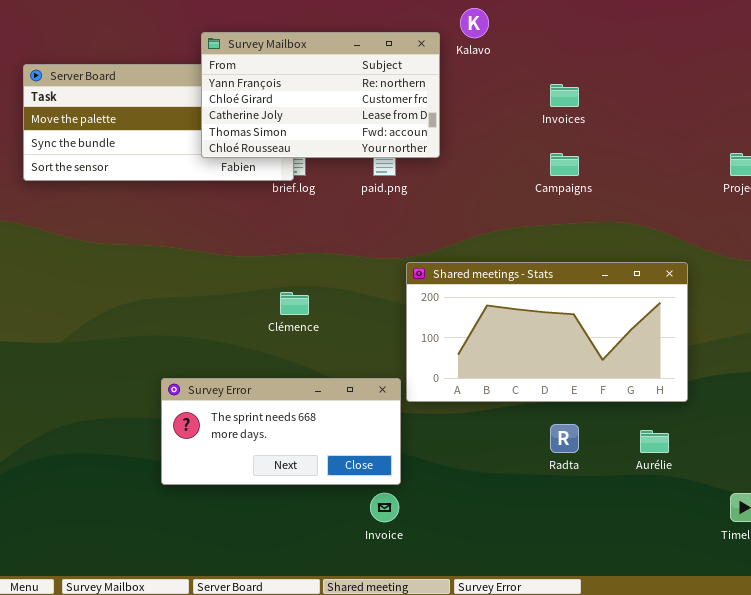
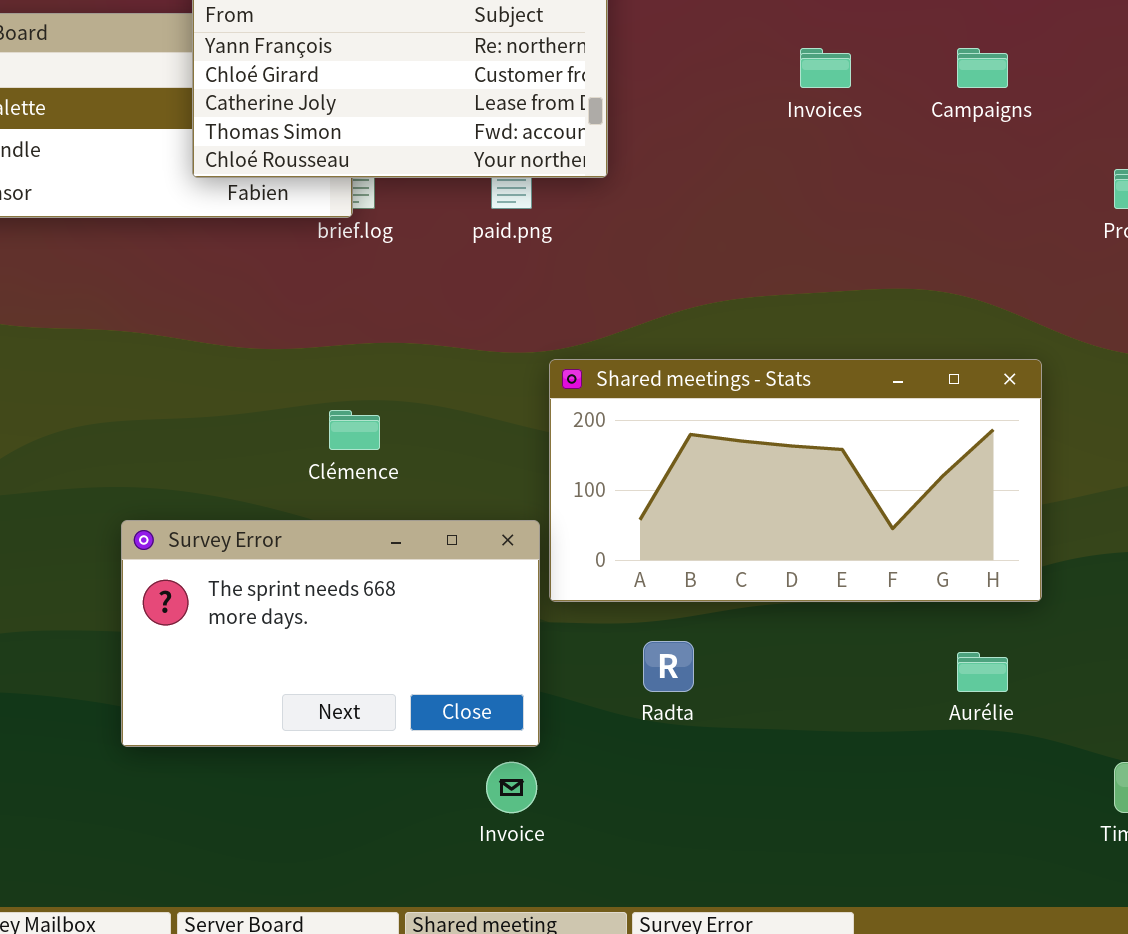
Campaigns: [550,153,579,176] -> [957,48,1008,88], moved
Survey Error: [161,378,401,485] -> [121,520,540,747], resized
Radta: [550,424,579,453] -> [643,641,694,692], moved

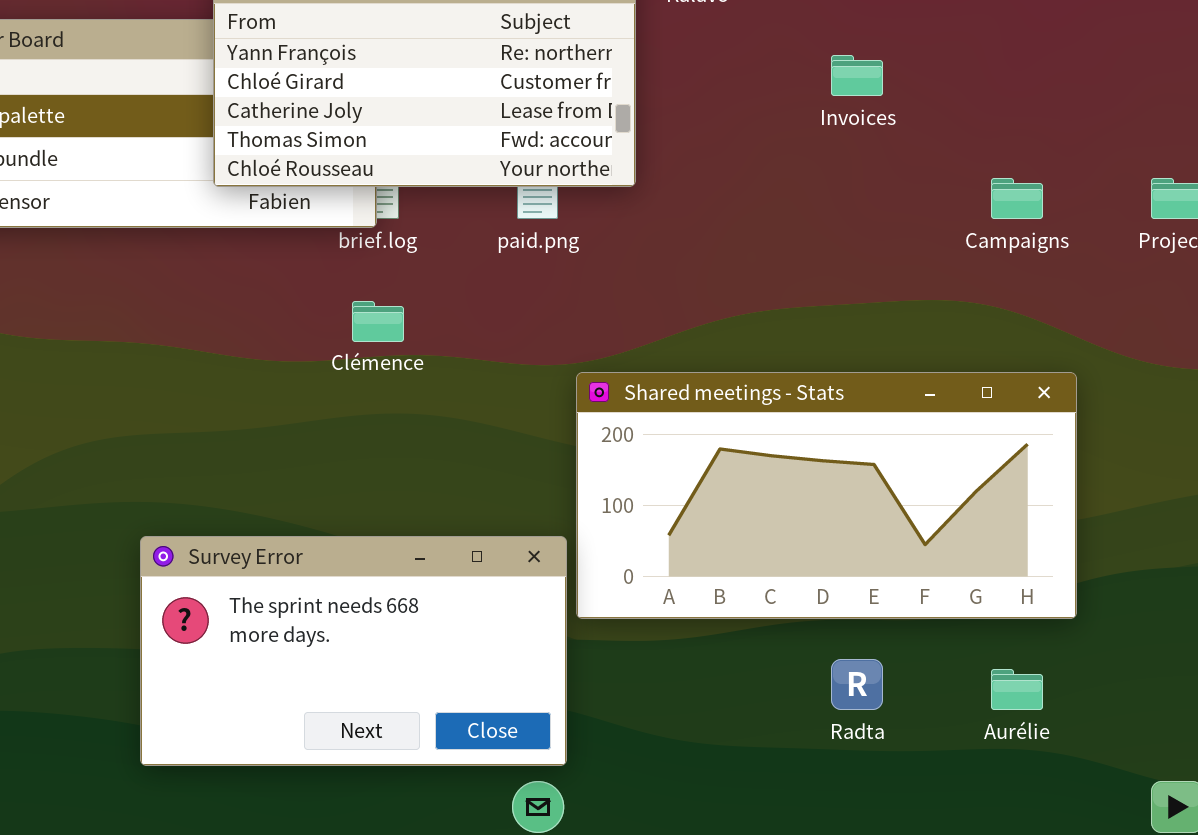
Campaigns: [957,48,1008,88] -> [991,178,1043,219], moved
Clémence: [329,410,380,450] -> [352,301,404,342], moved
Radta: [643,641,694,692] -> [831,659,883,710], moved

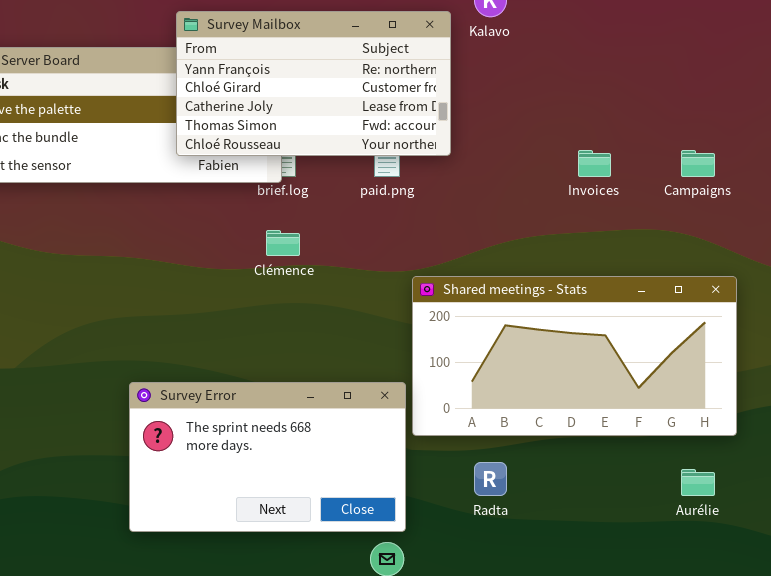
Invoices: [831,55,883,96] -> [578,150,611,177], moved
Radta: [831,659,883,710] -> [474,462,507,496], moved

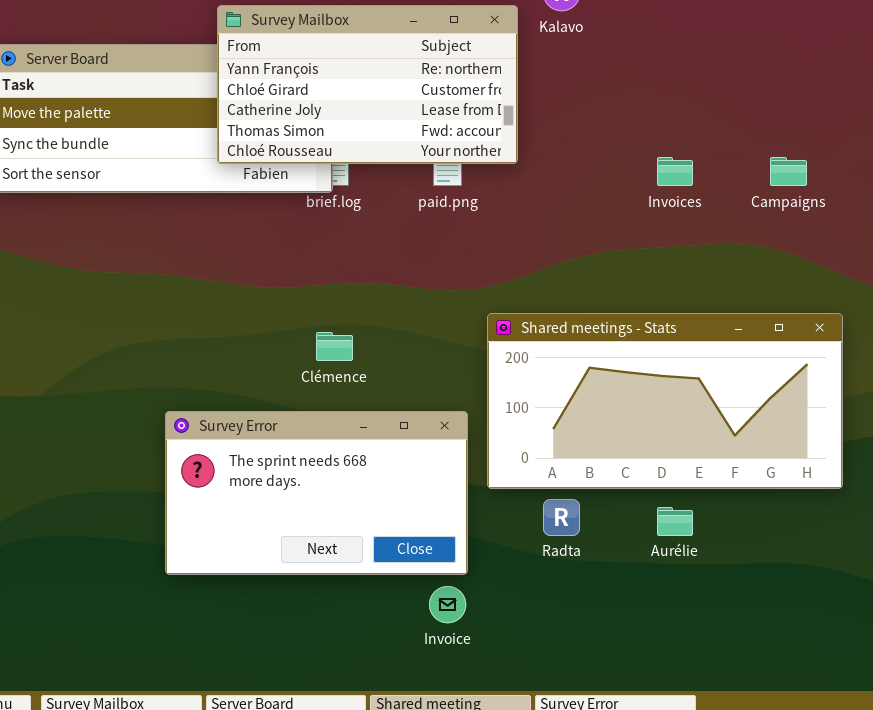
Clémence: [266,230,300,256] -> [316,332,353,361], moved
Shared meetings - Stats: [412,276,737,436] -> [487,313,843,489], moved
Aurélie: [681,469,715,496] -> [657,507,693,536], moved

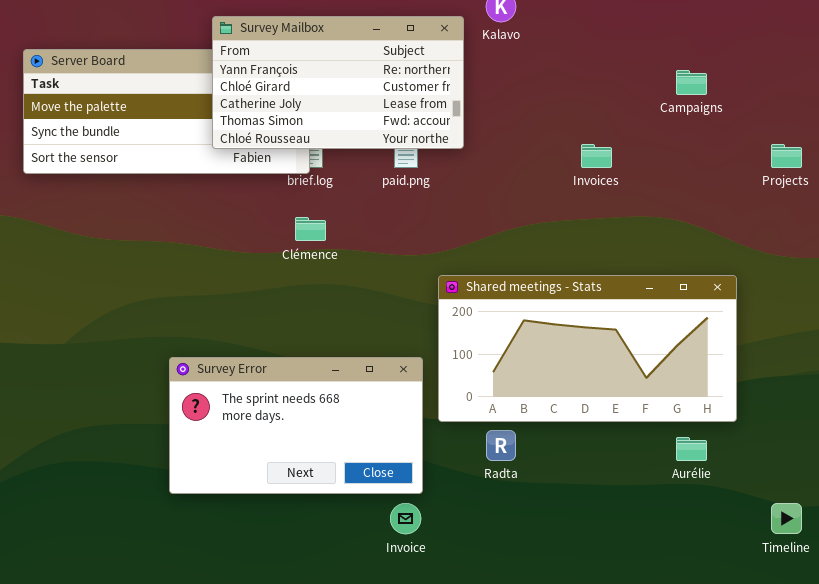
Campaigns: [770,157,807,186] -> [676,70,707,95], moved
Clémence: [316,332,353,361] -> [295,217,326,241], moved
Aurélie: [657,507,693,536] -> [676,437,707,461], moved

